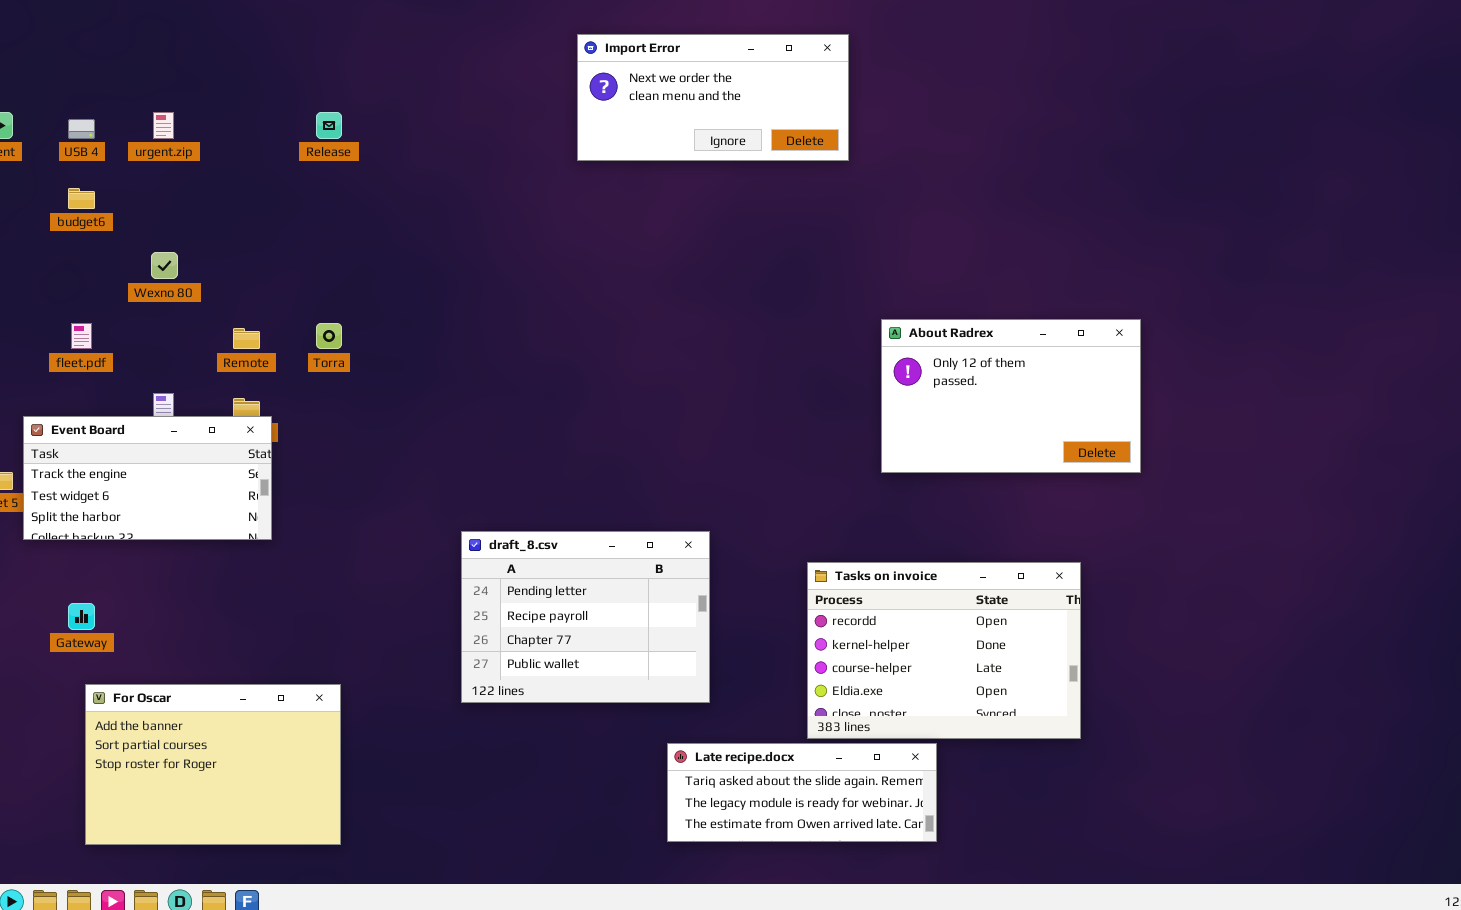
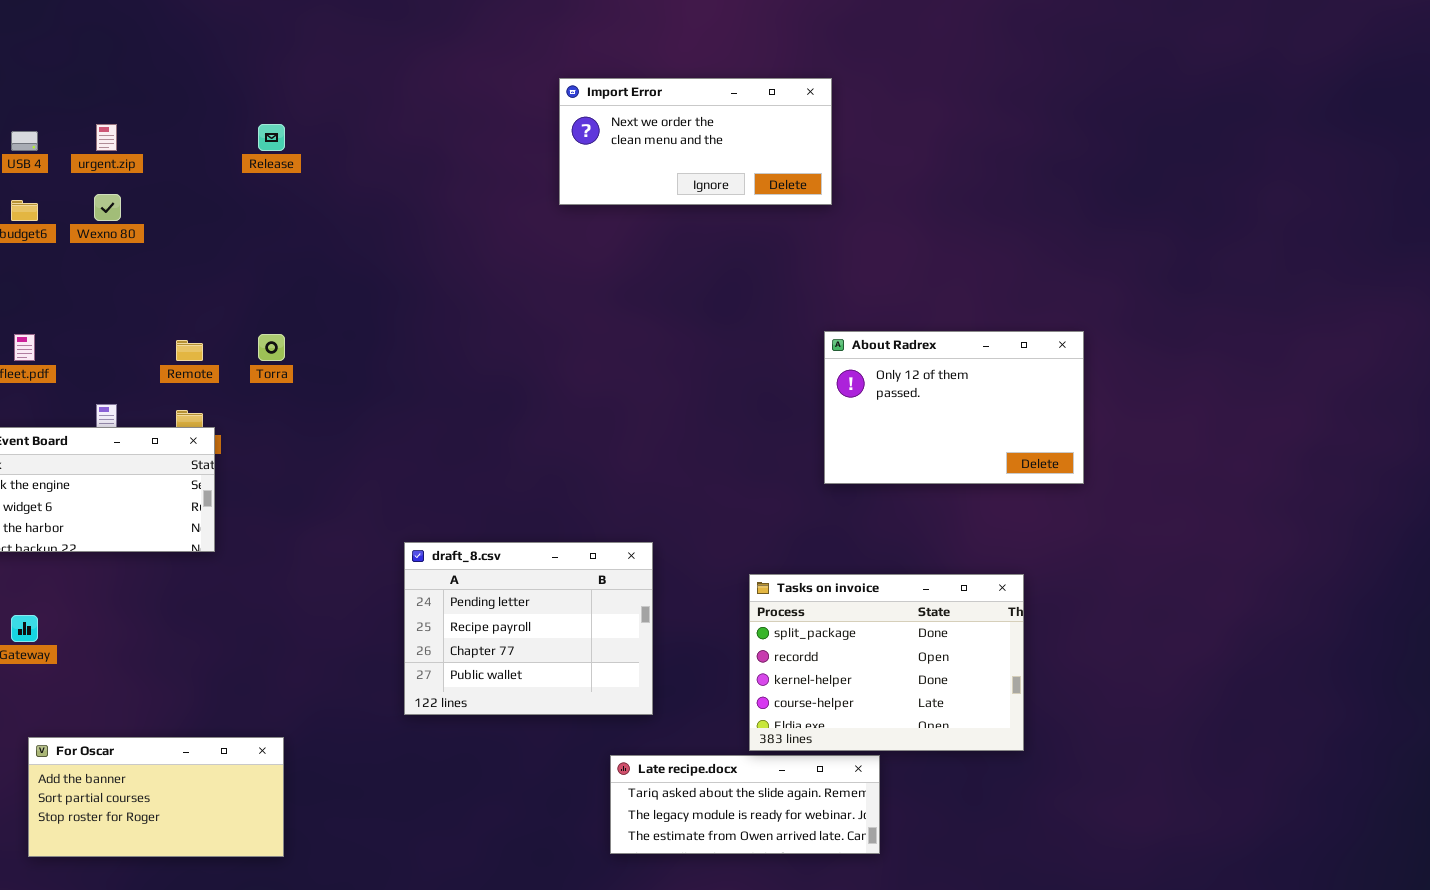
Import Error: [577,34,849,161] -> [559,78,832,205], moved
Wexno 80: [151,252,178,279] -> [94,194,121,221], moved
Tasks on invoice: [807,562,1081,739] -> [749,574,1024,751], scrolled up 1 row
For Oscar: [85,684,341,845] -> [28,737,284,857], resized

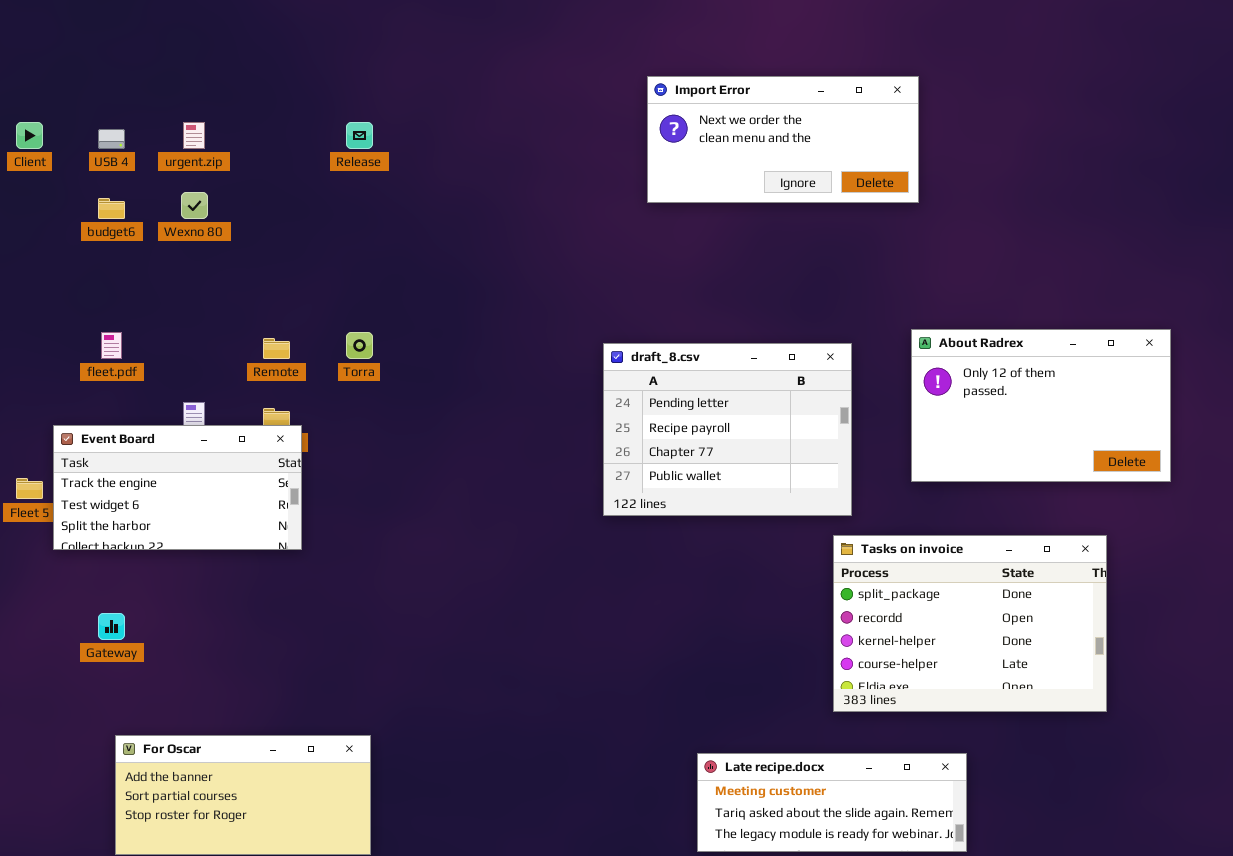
draft_8.csv: [404,542,653,715] -> [603,343,852,516], moved
Tasks on invoice: [749,574,1024,751] -> [833,535,1107,712], moved
Late recipe.docx: [610,755,880,854] -> [697,753,967,852], scrolled up 1 row

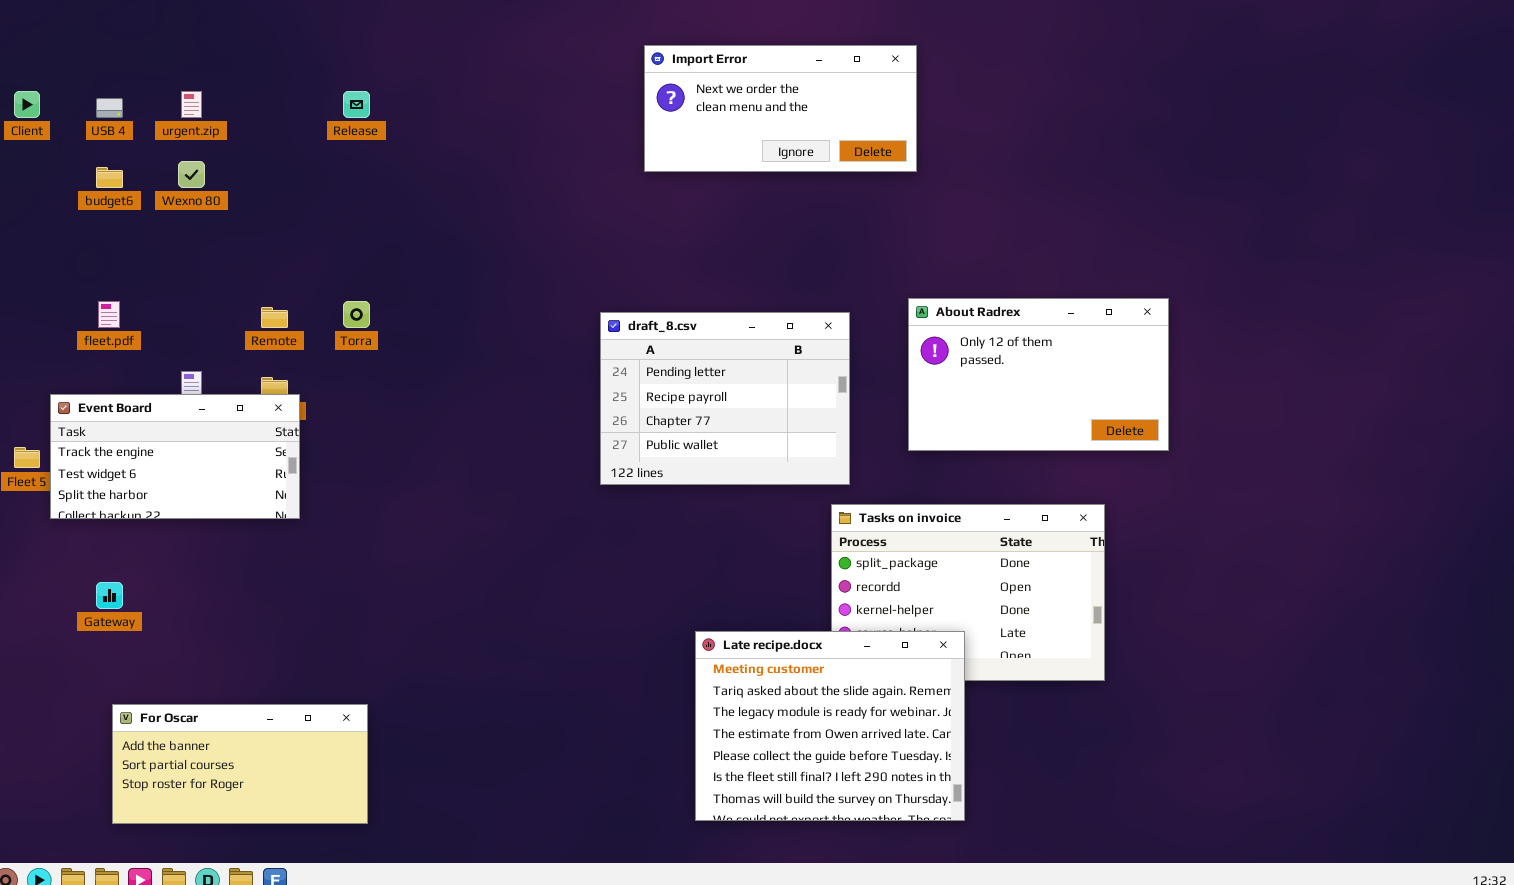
Late recipe.docx: [697,753,967,852] -> [695,631,965,821], resized

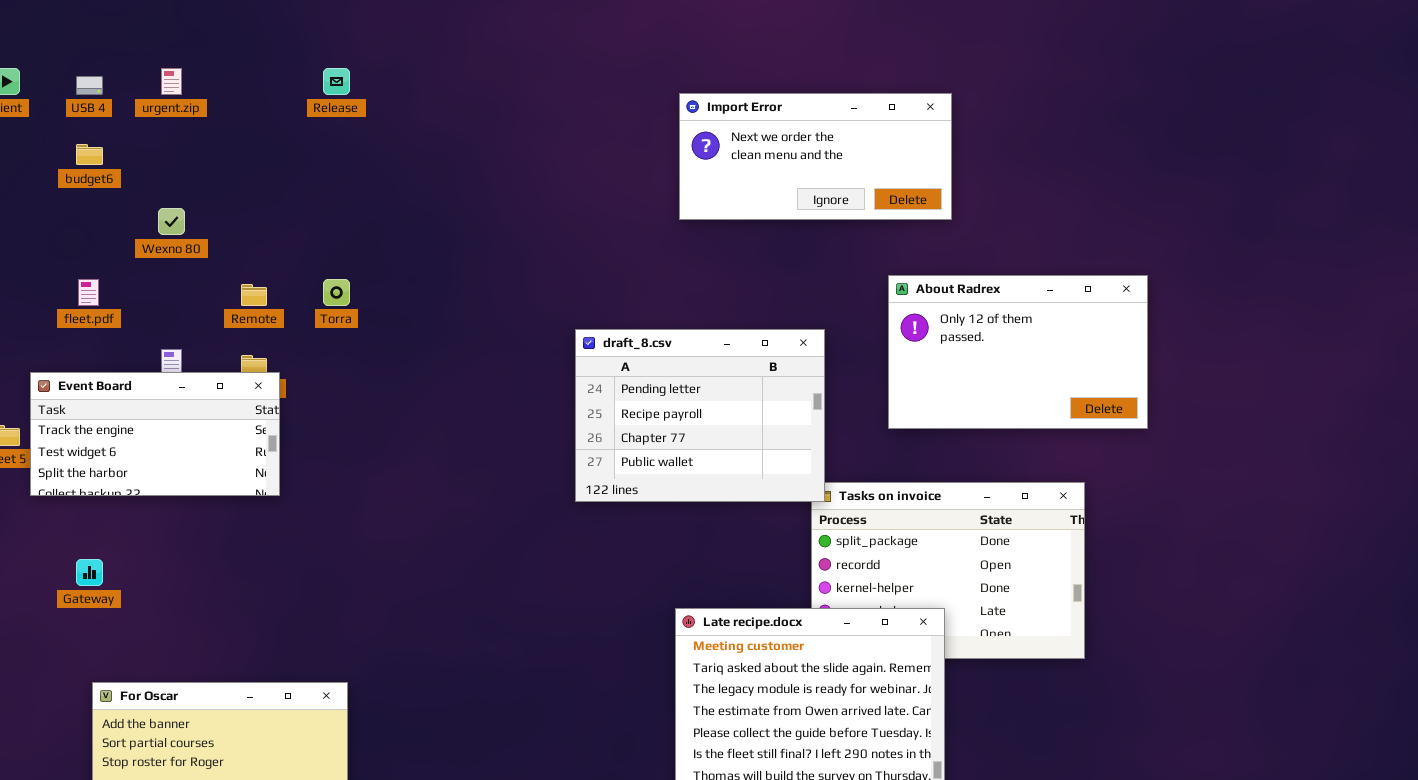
Import Error: [644,45,917,172] -> [679,93,952,220], moved
Wexno 80: [178,161,205,188] -> [158,208,185,235], moved
draft_8.csv: [600,312,850,485] -> [575,329,825,502], moved

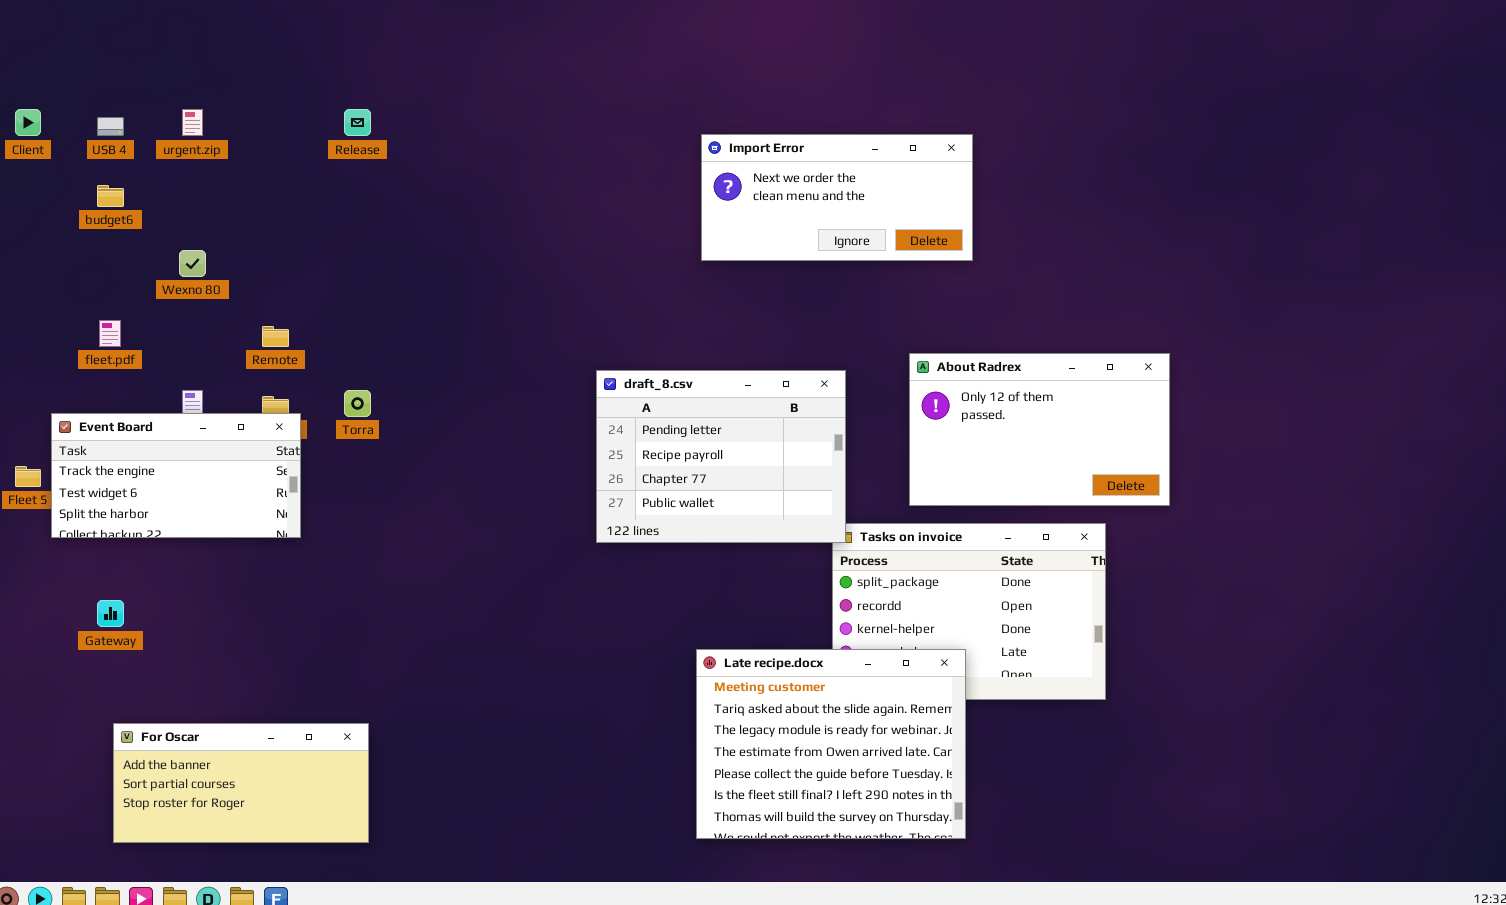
About Radrex: [888,275,1148,429] -> [909,353,1170,506], moved
Torra: [323,279,350,306] -> [344,390,371,417], moved

